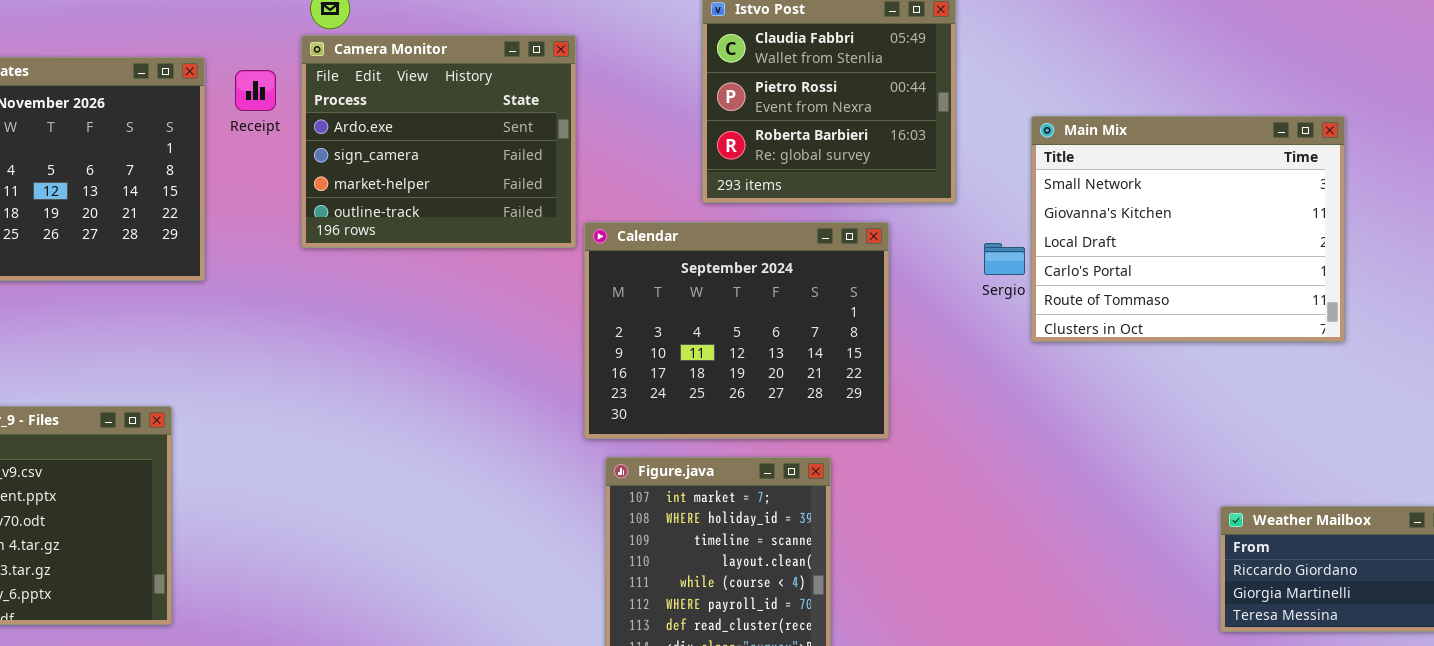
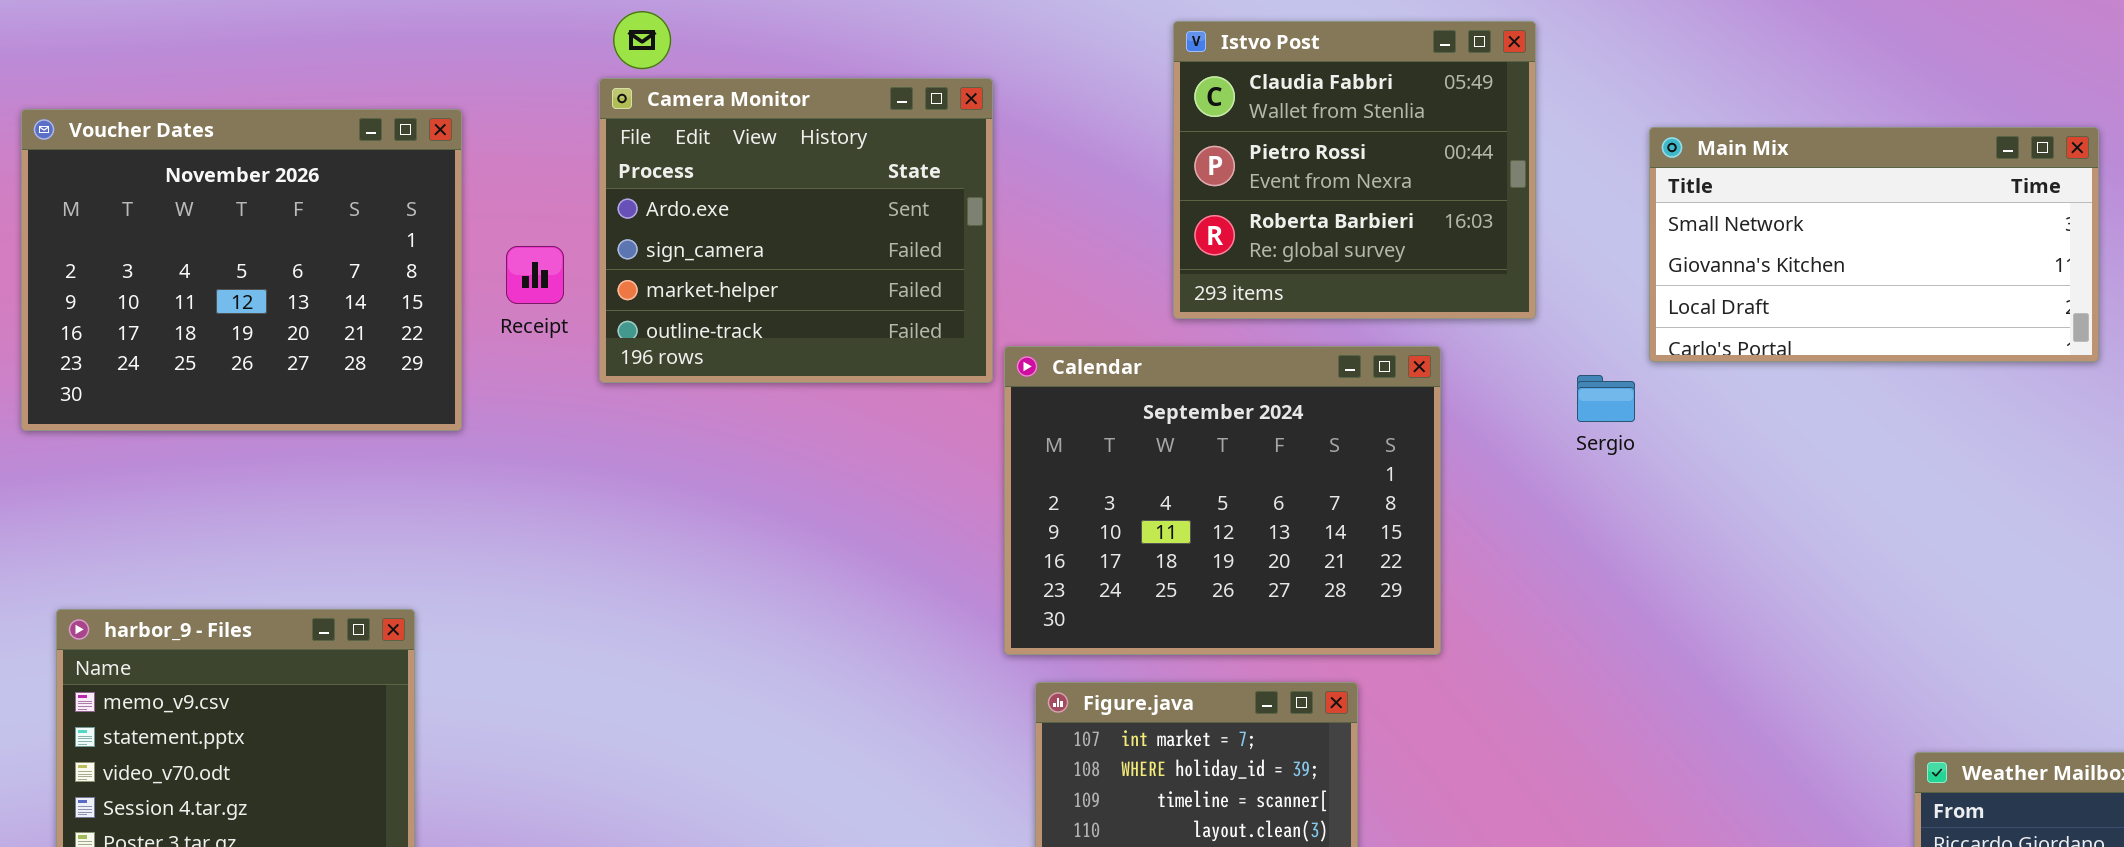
Receipt: [235,70,276,111] -> [506,246,564,304], moved
Main Mix: [1031,116,1345,342] -> [1649,127,2099,362], moved, resized

